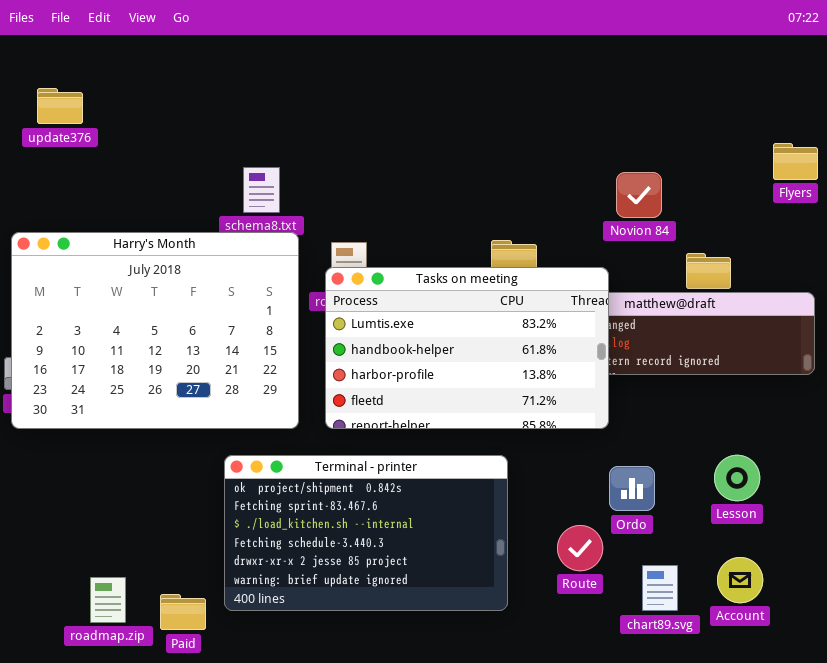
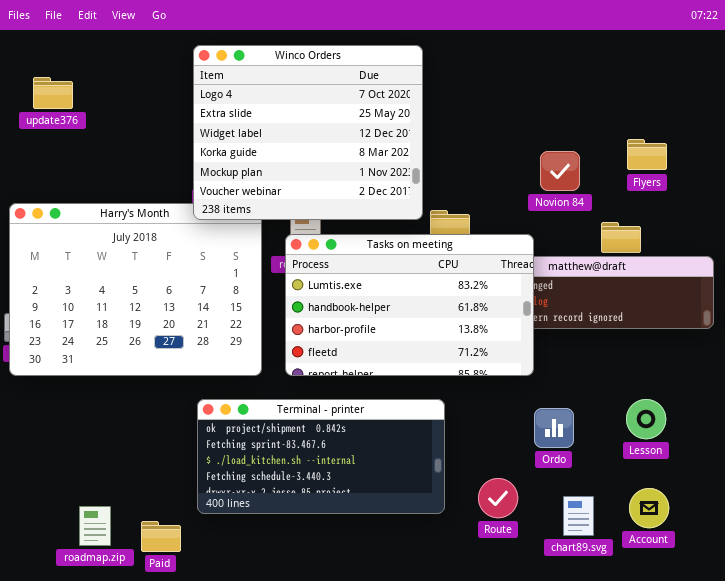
Winco Orders: none -> [193,45,423,220], opened
Flyers: [773,143,818,180] -> [627,139,667,170], moved
Terminal - printer: [224,455,508,611] -> [197,399,445,514], resized
Route: [557,525,603,571] -> [478,478,518,518], moved

